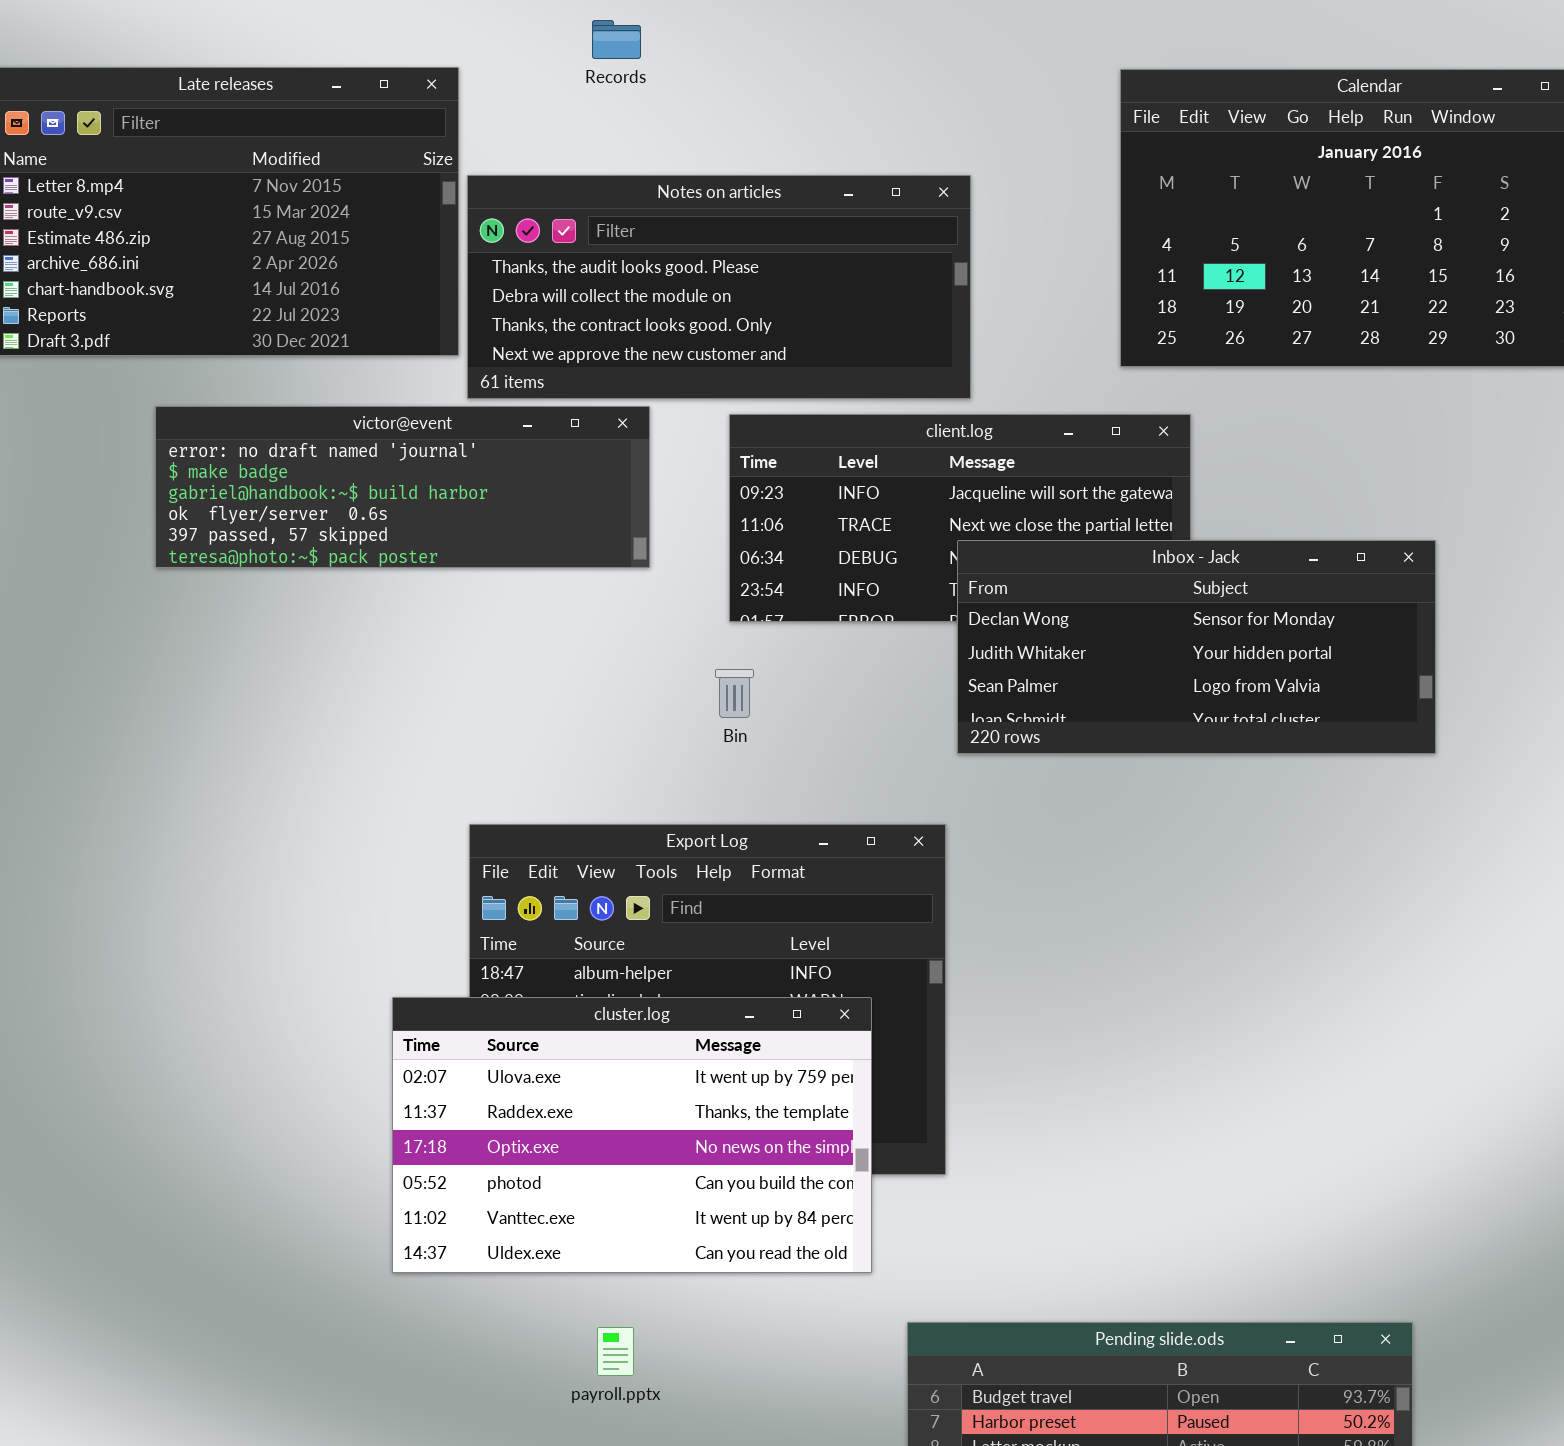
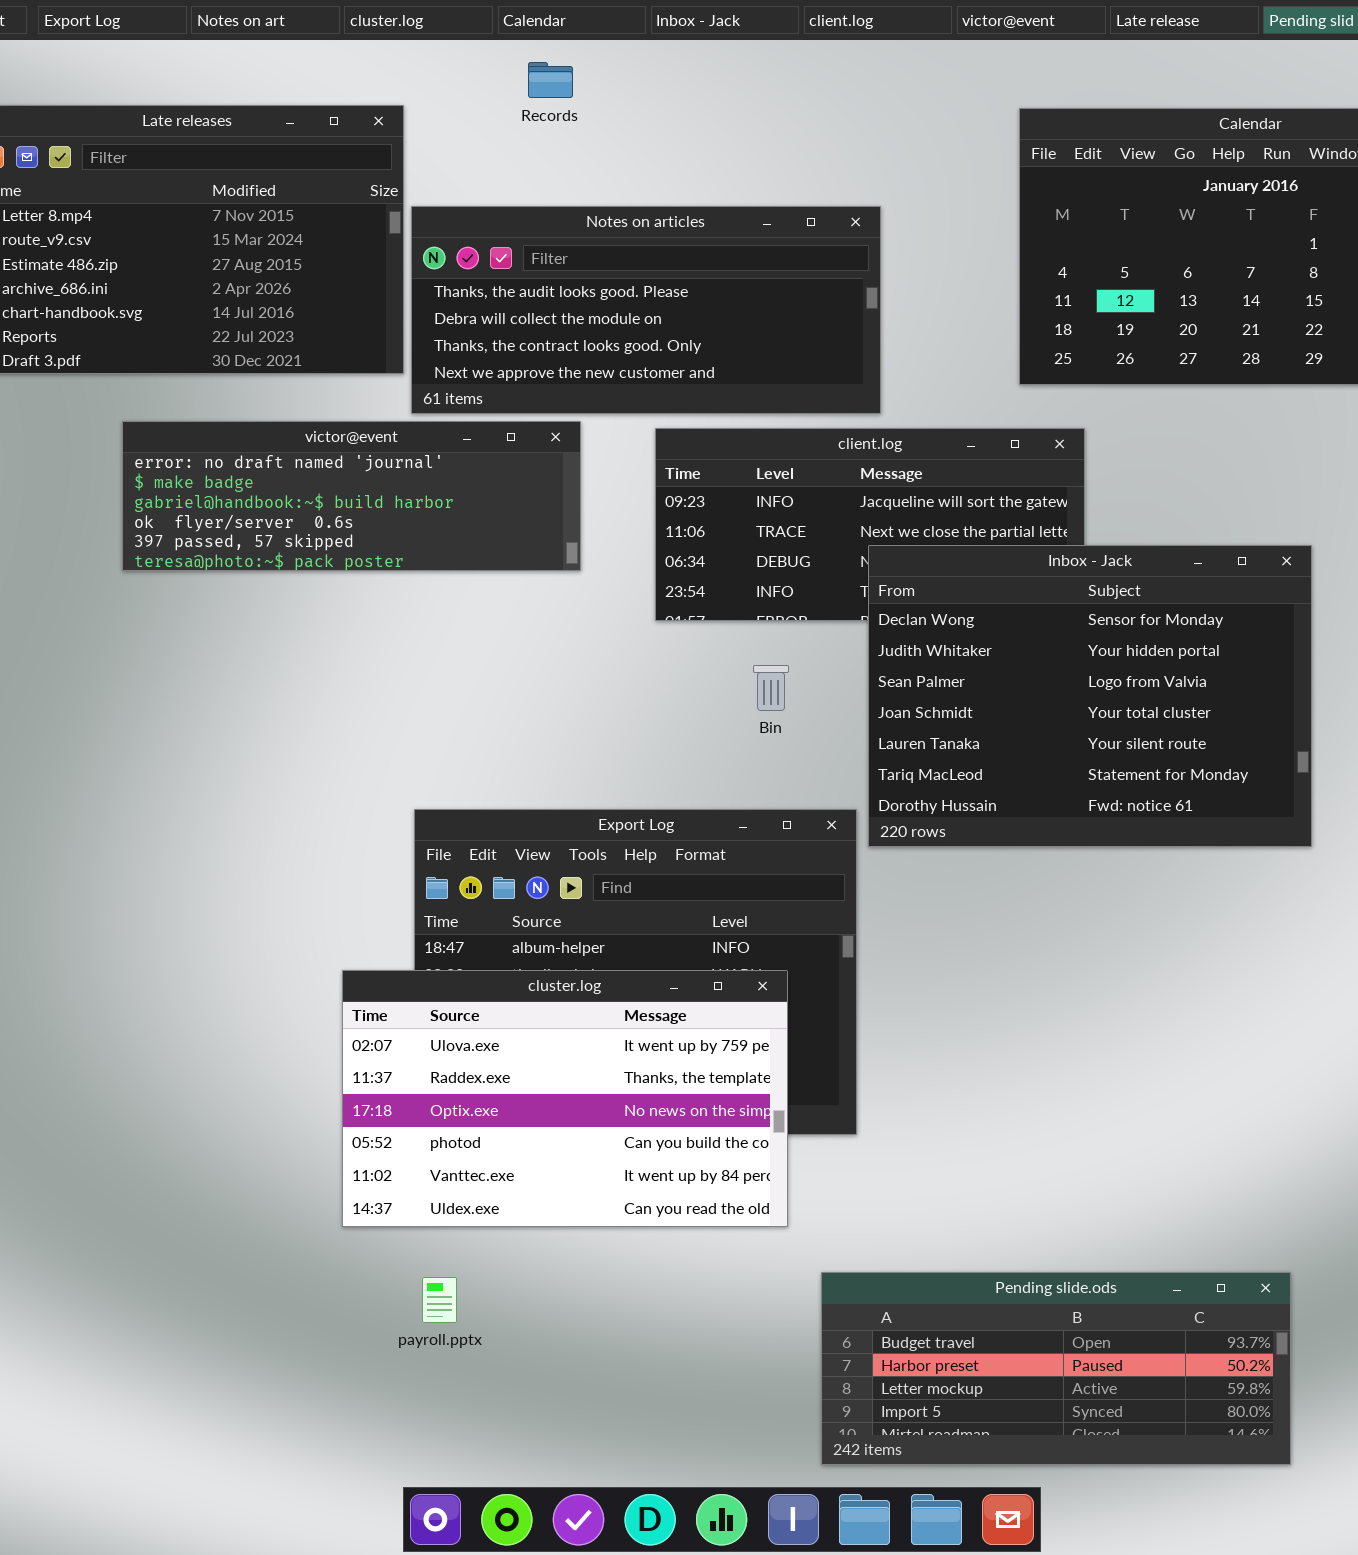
Inbox - Jack: [957,540,1436,754] -> [868,545,1312,847], resized
Bin: [715,669,754,718] -> [753,665,789,711], moved
payroll.pptx: [597,1327,634,1376] -> [422,1277,457,1323], moved

